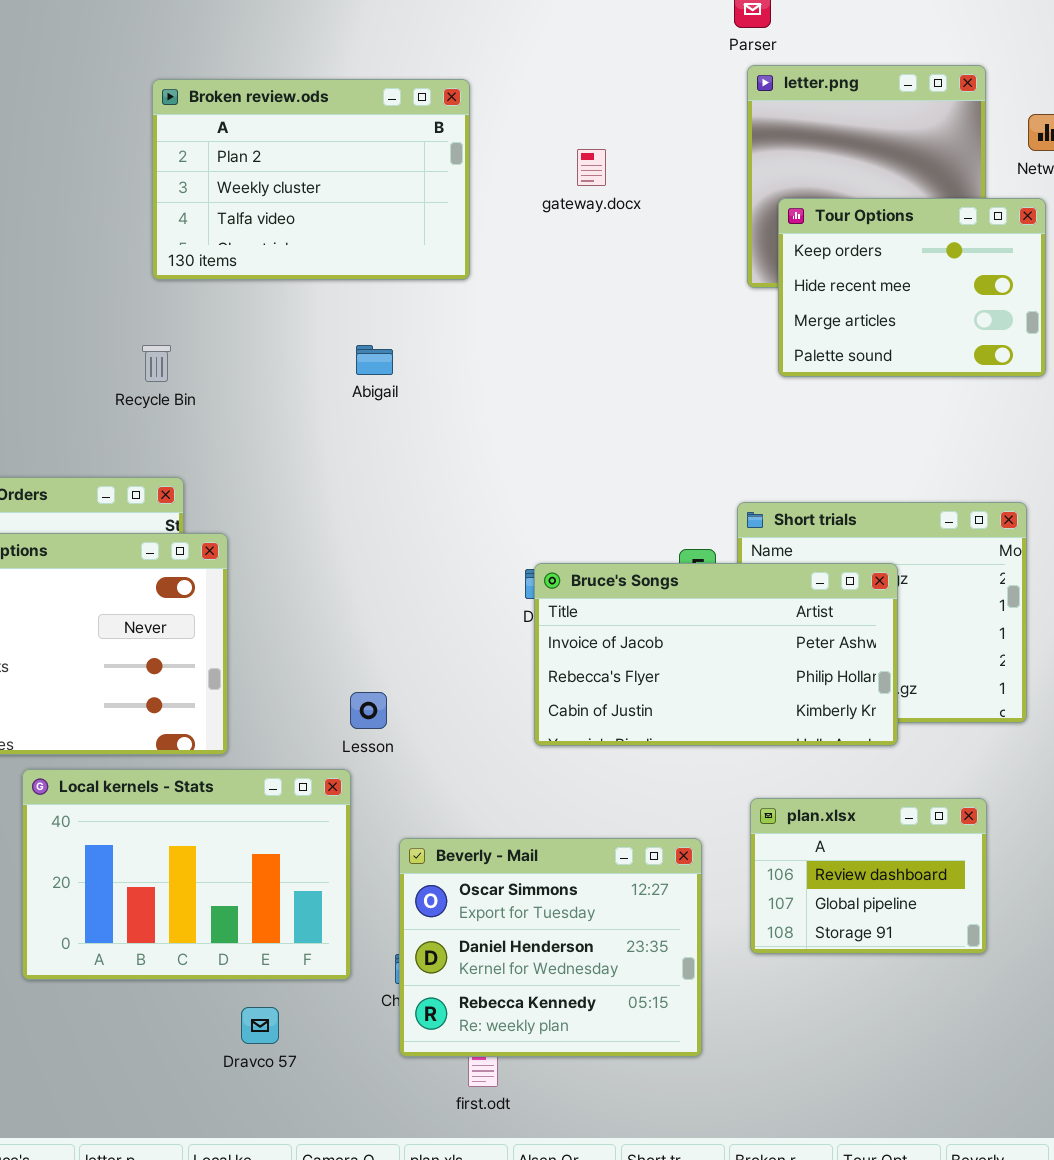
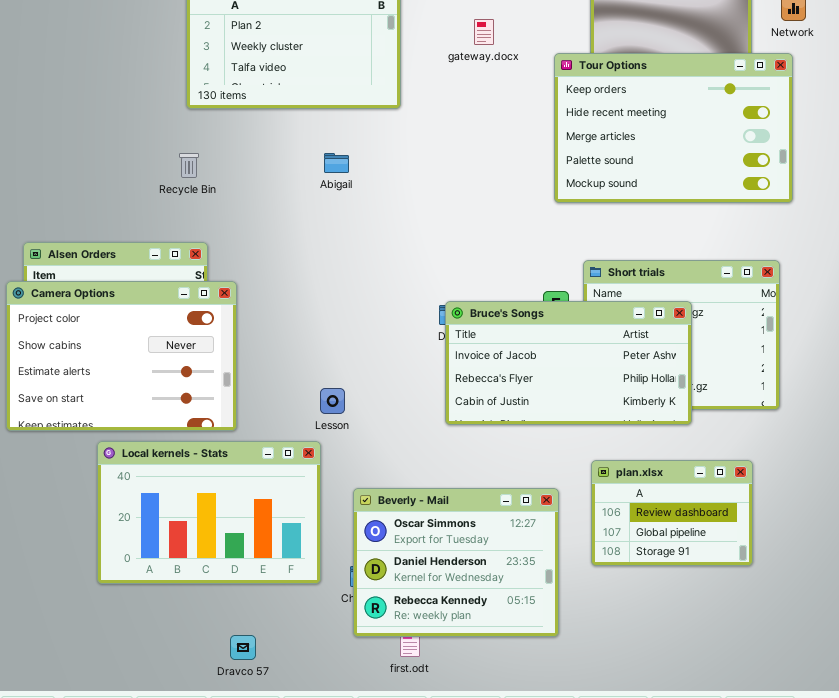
Tour Options: [778,198,1046,377] -> [554,53,793,203], resized
Dravco 57: [241,1007,279,1044] -> [230,635,256,660], moved

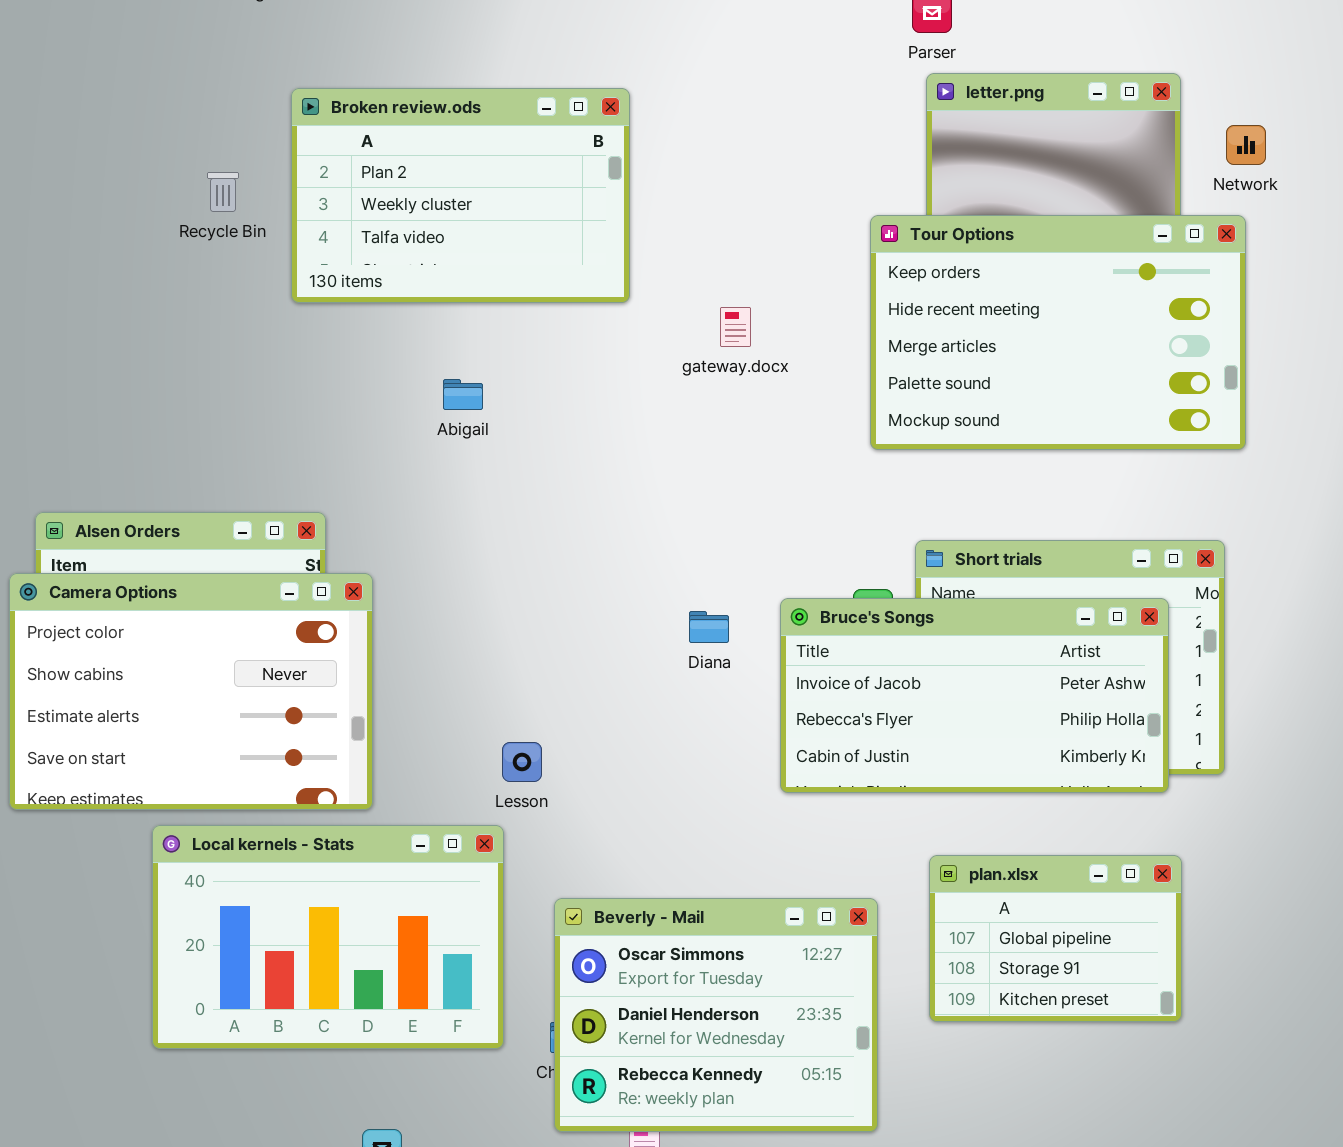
gateway.docx: [474,19,494,45] -> [720,307,751,347], moved
Recycle Bin: [179,153,199,178] -> [207,172,239,212], moved
Abigail: [324,153,349,173] -> [443,379,483,410], moved
Bruce's Songs: [445,301,692,425] -> [780,598,1169,793], moved
plan.xlsx: [591,460,753,566] -> [929,855,1182,1022], scrolled down 1 row

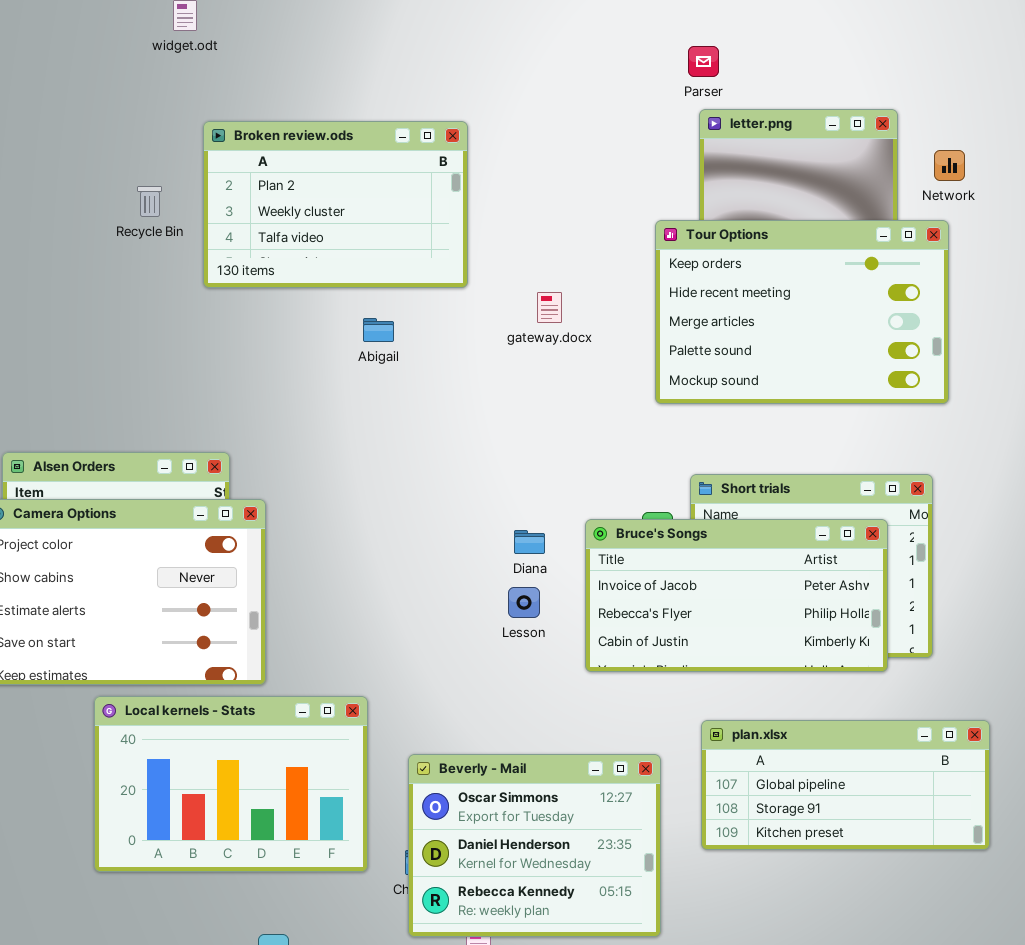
Abigail: [443,379,483,410] -> [363,318,394,342], moved
Lesson: [502,742,542,782] -> [508,587,540,618], moved
plan.xlsx: [929,855,1182,1022] -> [701,720,990,850], resized

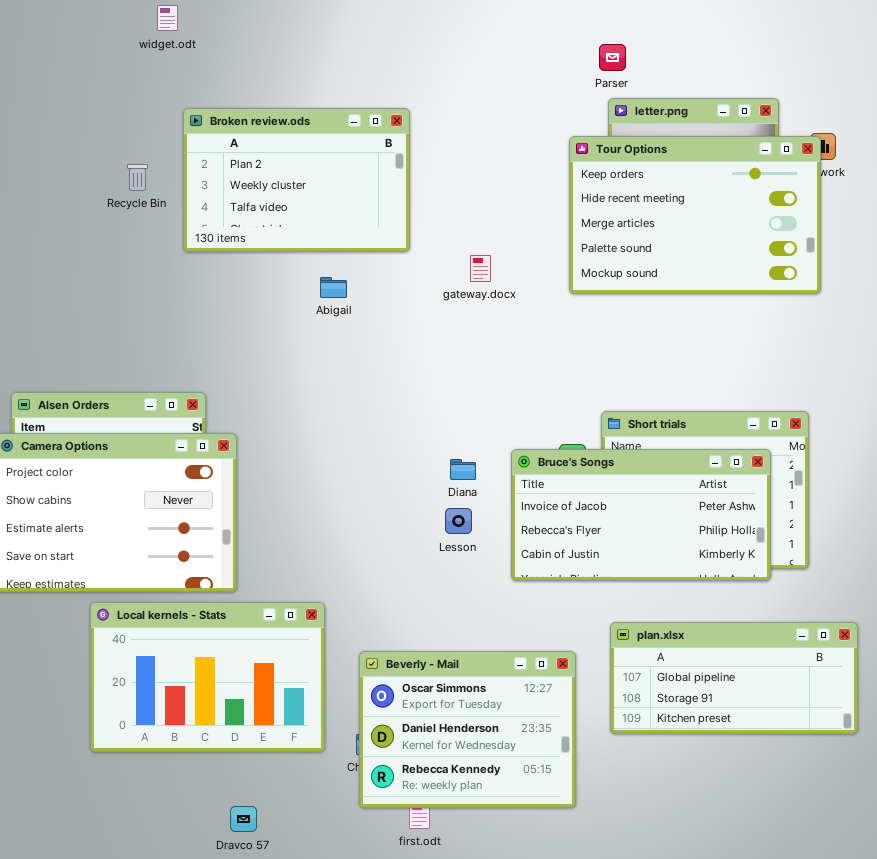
Tour Options: [655,220,949,404] -> [569,136,821,294], moved

